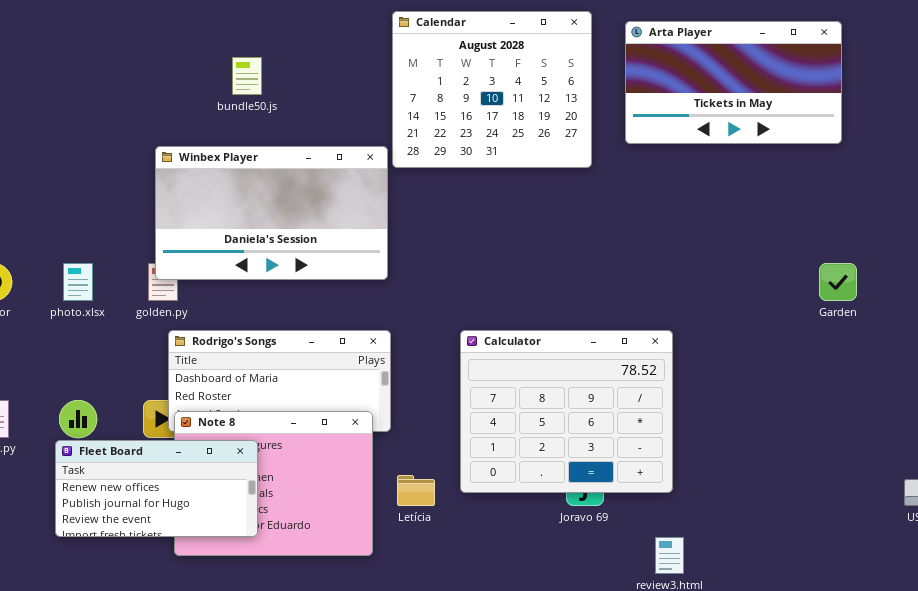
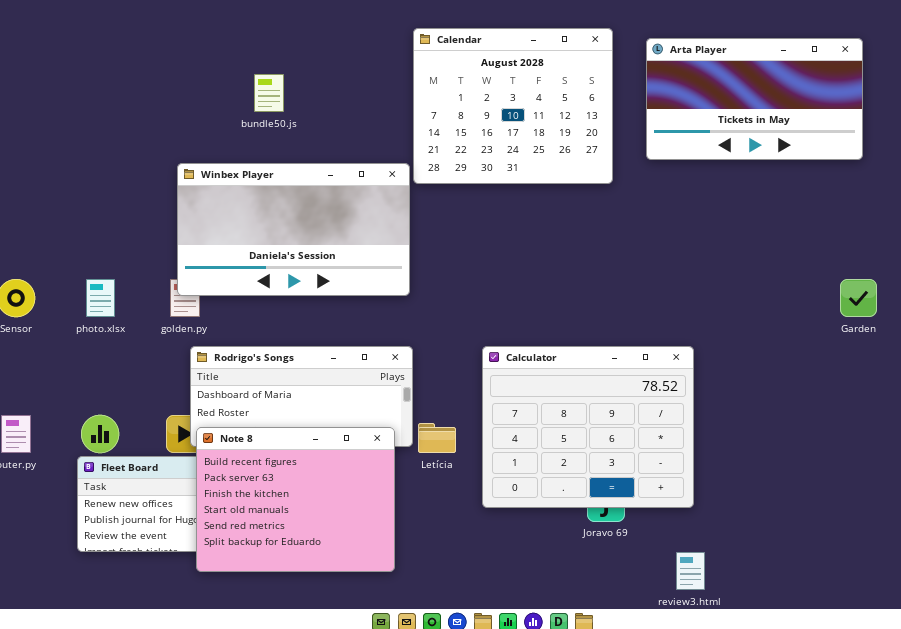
Note 8: [174,411,373,556] -> [196,427,395,572], raised
Letícia: [397,475,435,506] -> [418,423,456,453], moved

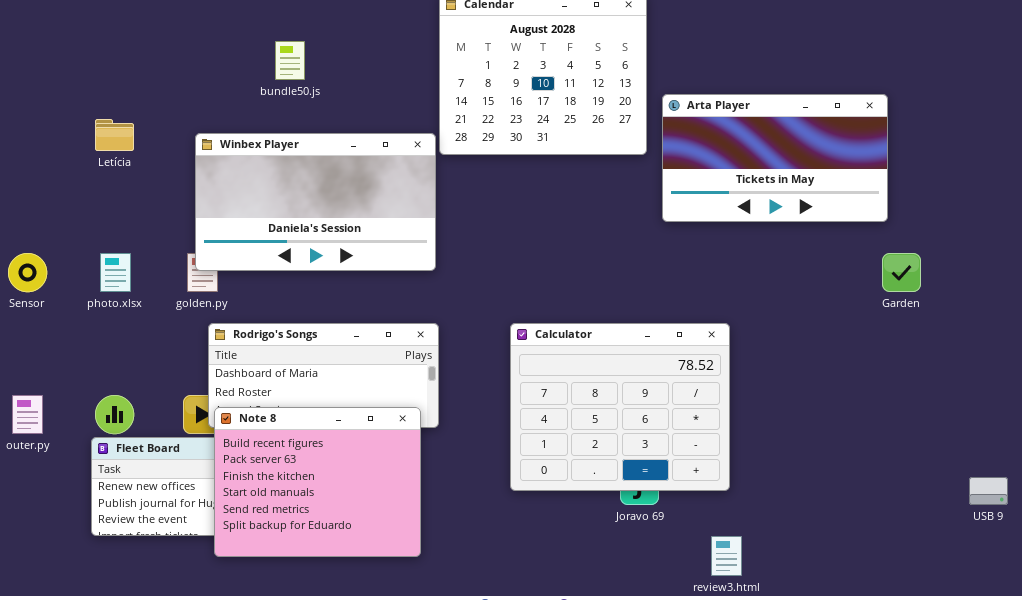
Arta Player: [646,38,863,160] -> [662,94,888,222], moved
Letícia: [418,423,456,453] -> [95,119,134,151], moved

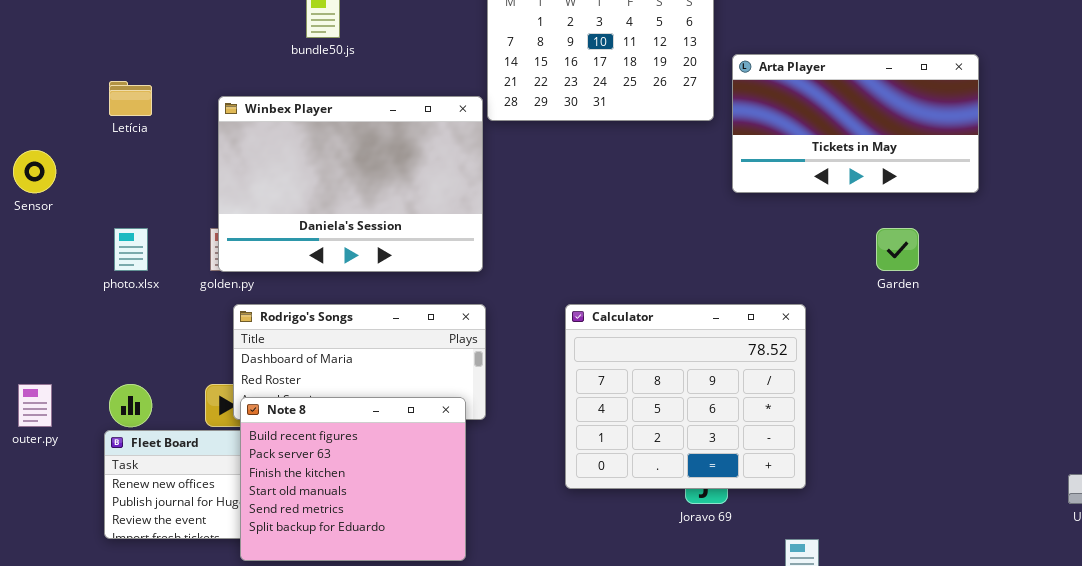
Winbex Player: [195,133,436,271] -> [218,96,483,272], resized
Sensor: [8,253,47,292] -> [13,150,56,193], moved
Garden: [882,253,921,292] -> [876,228,919,271], moved

